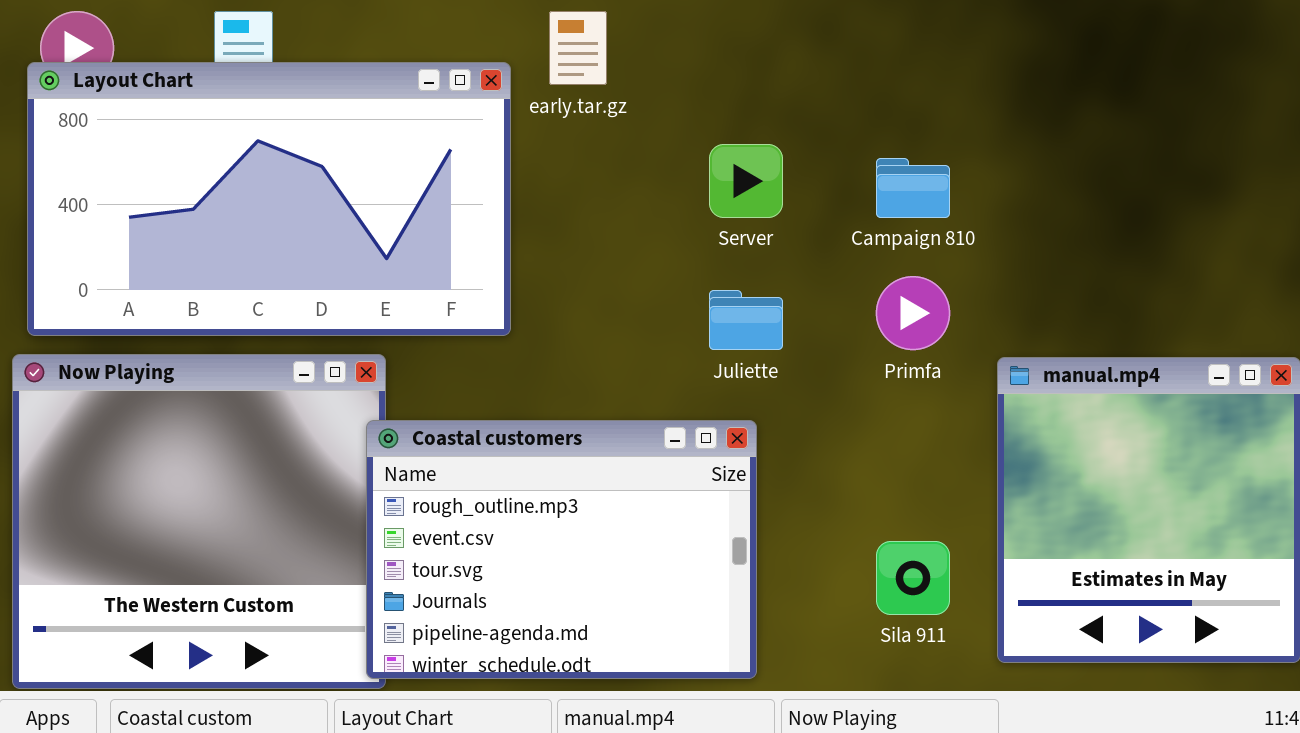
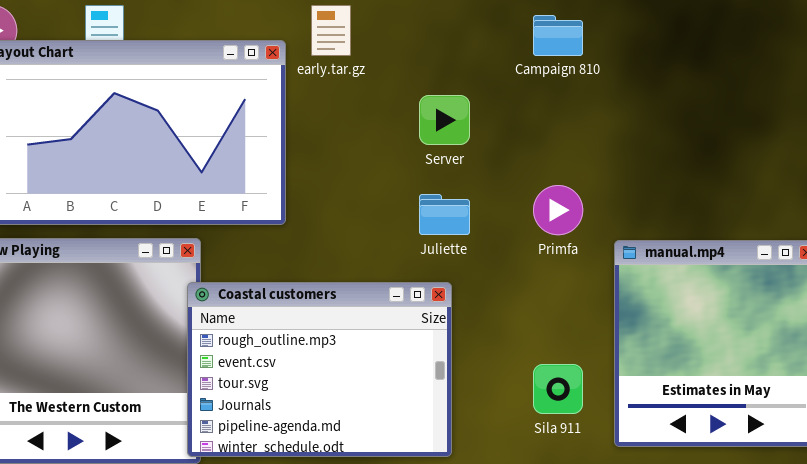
Campaign 810: [876,158,950,218] -> [533,15,583,56], moved

